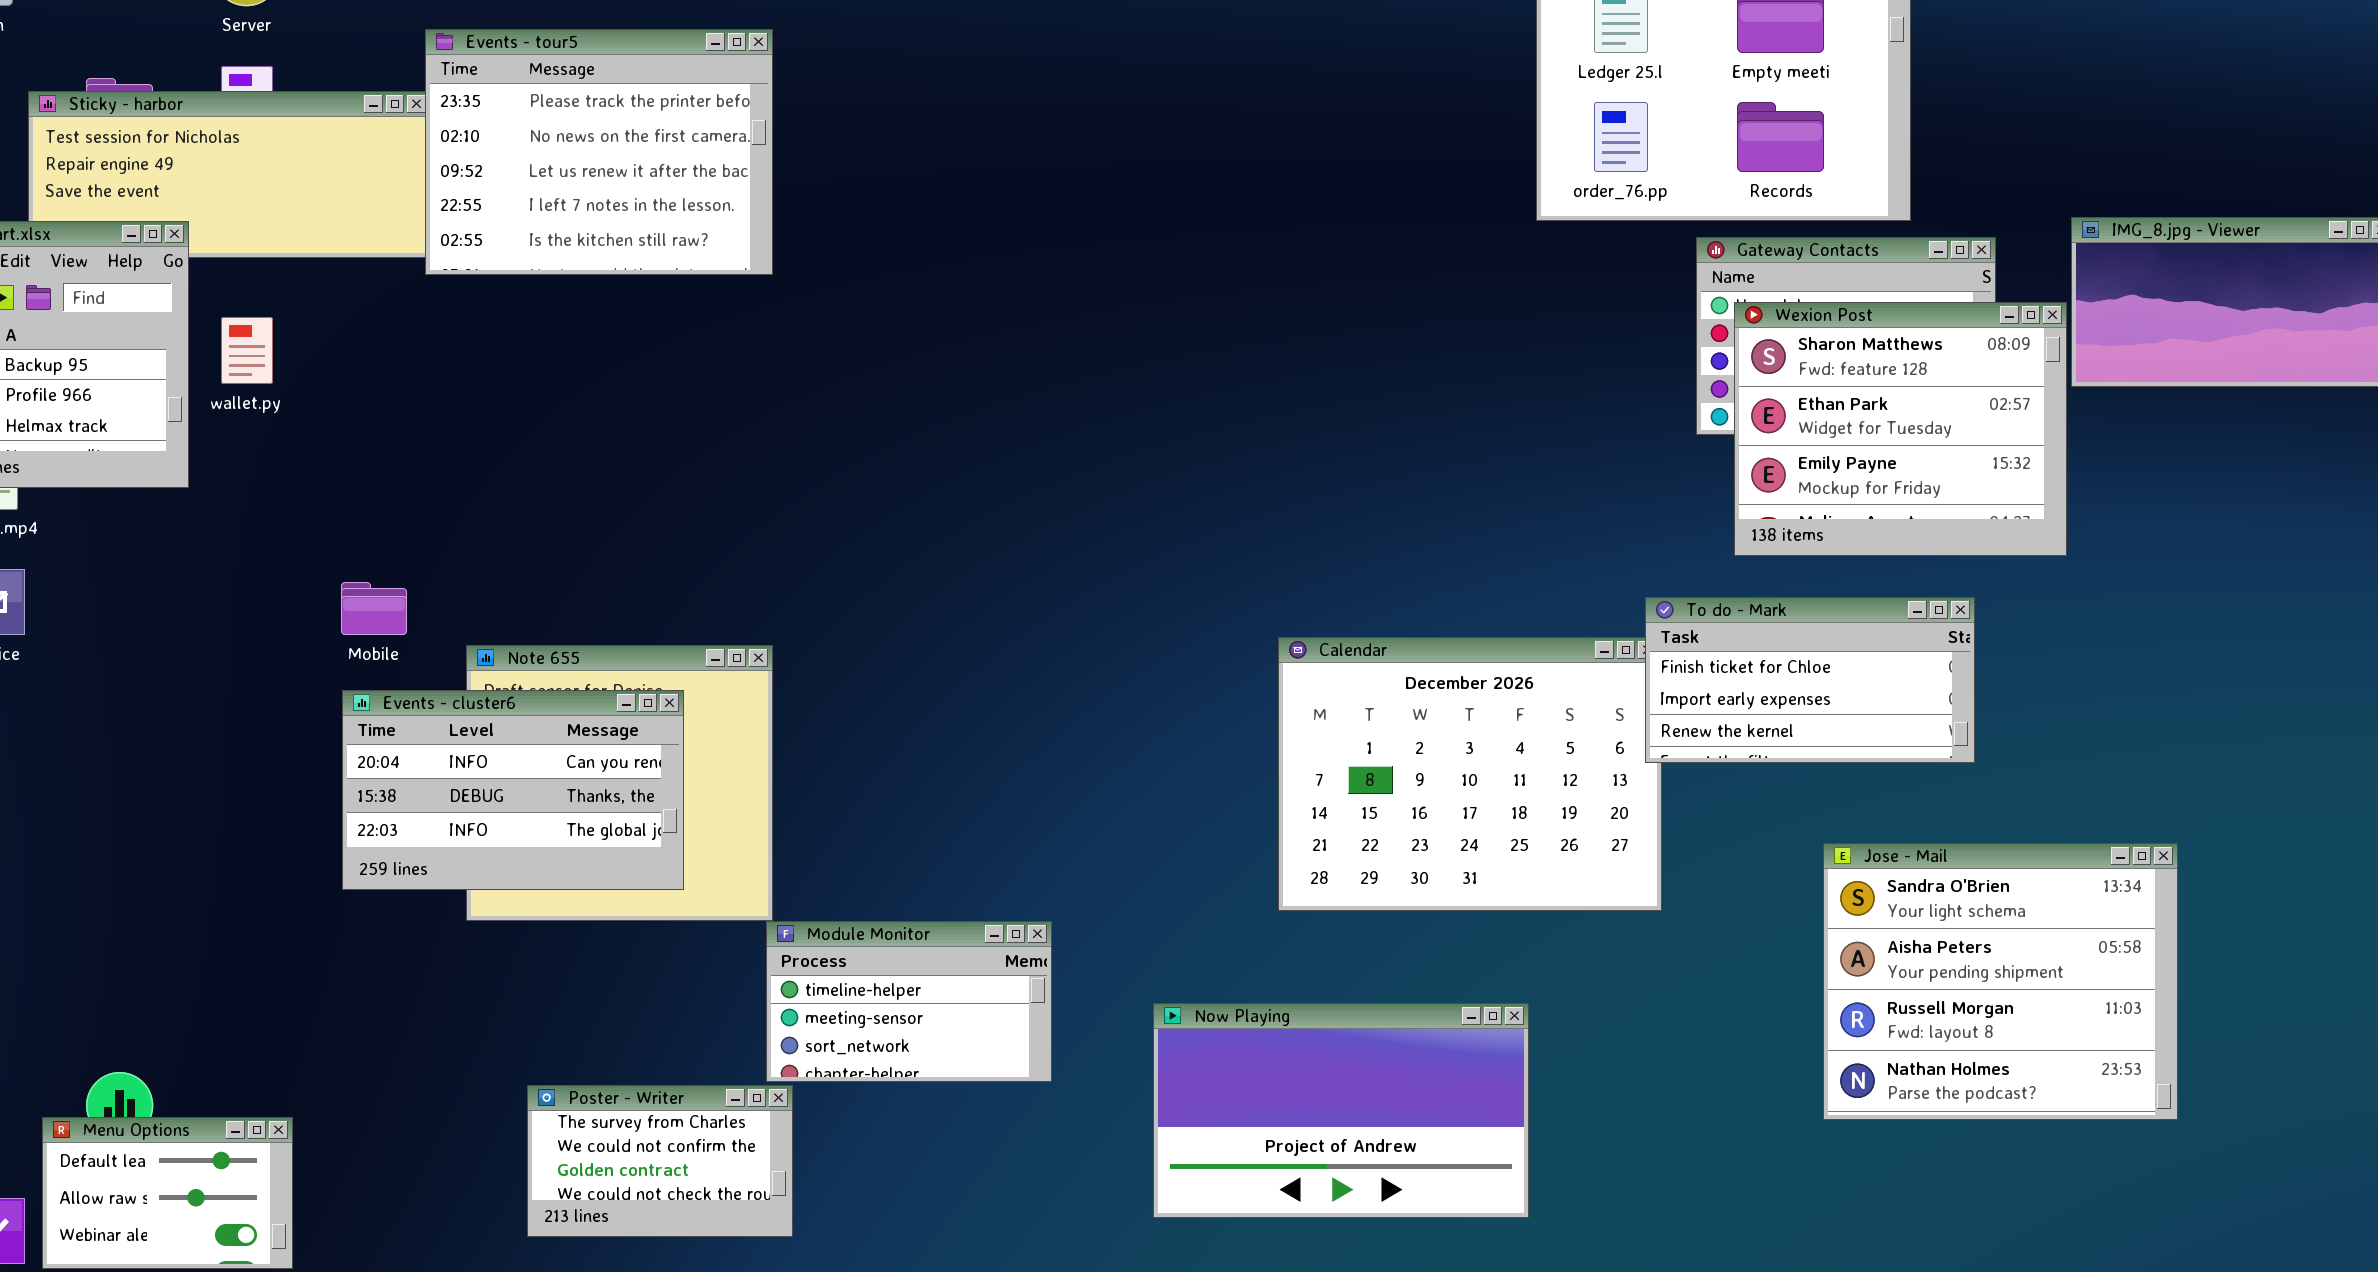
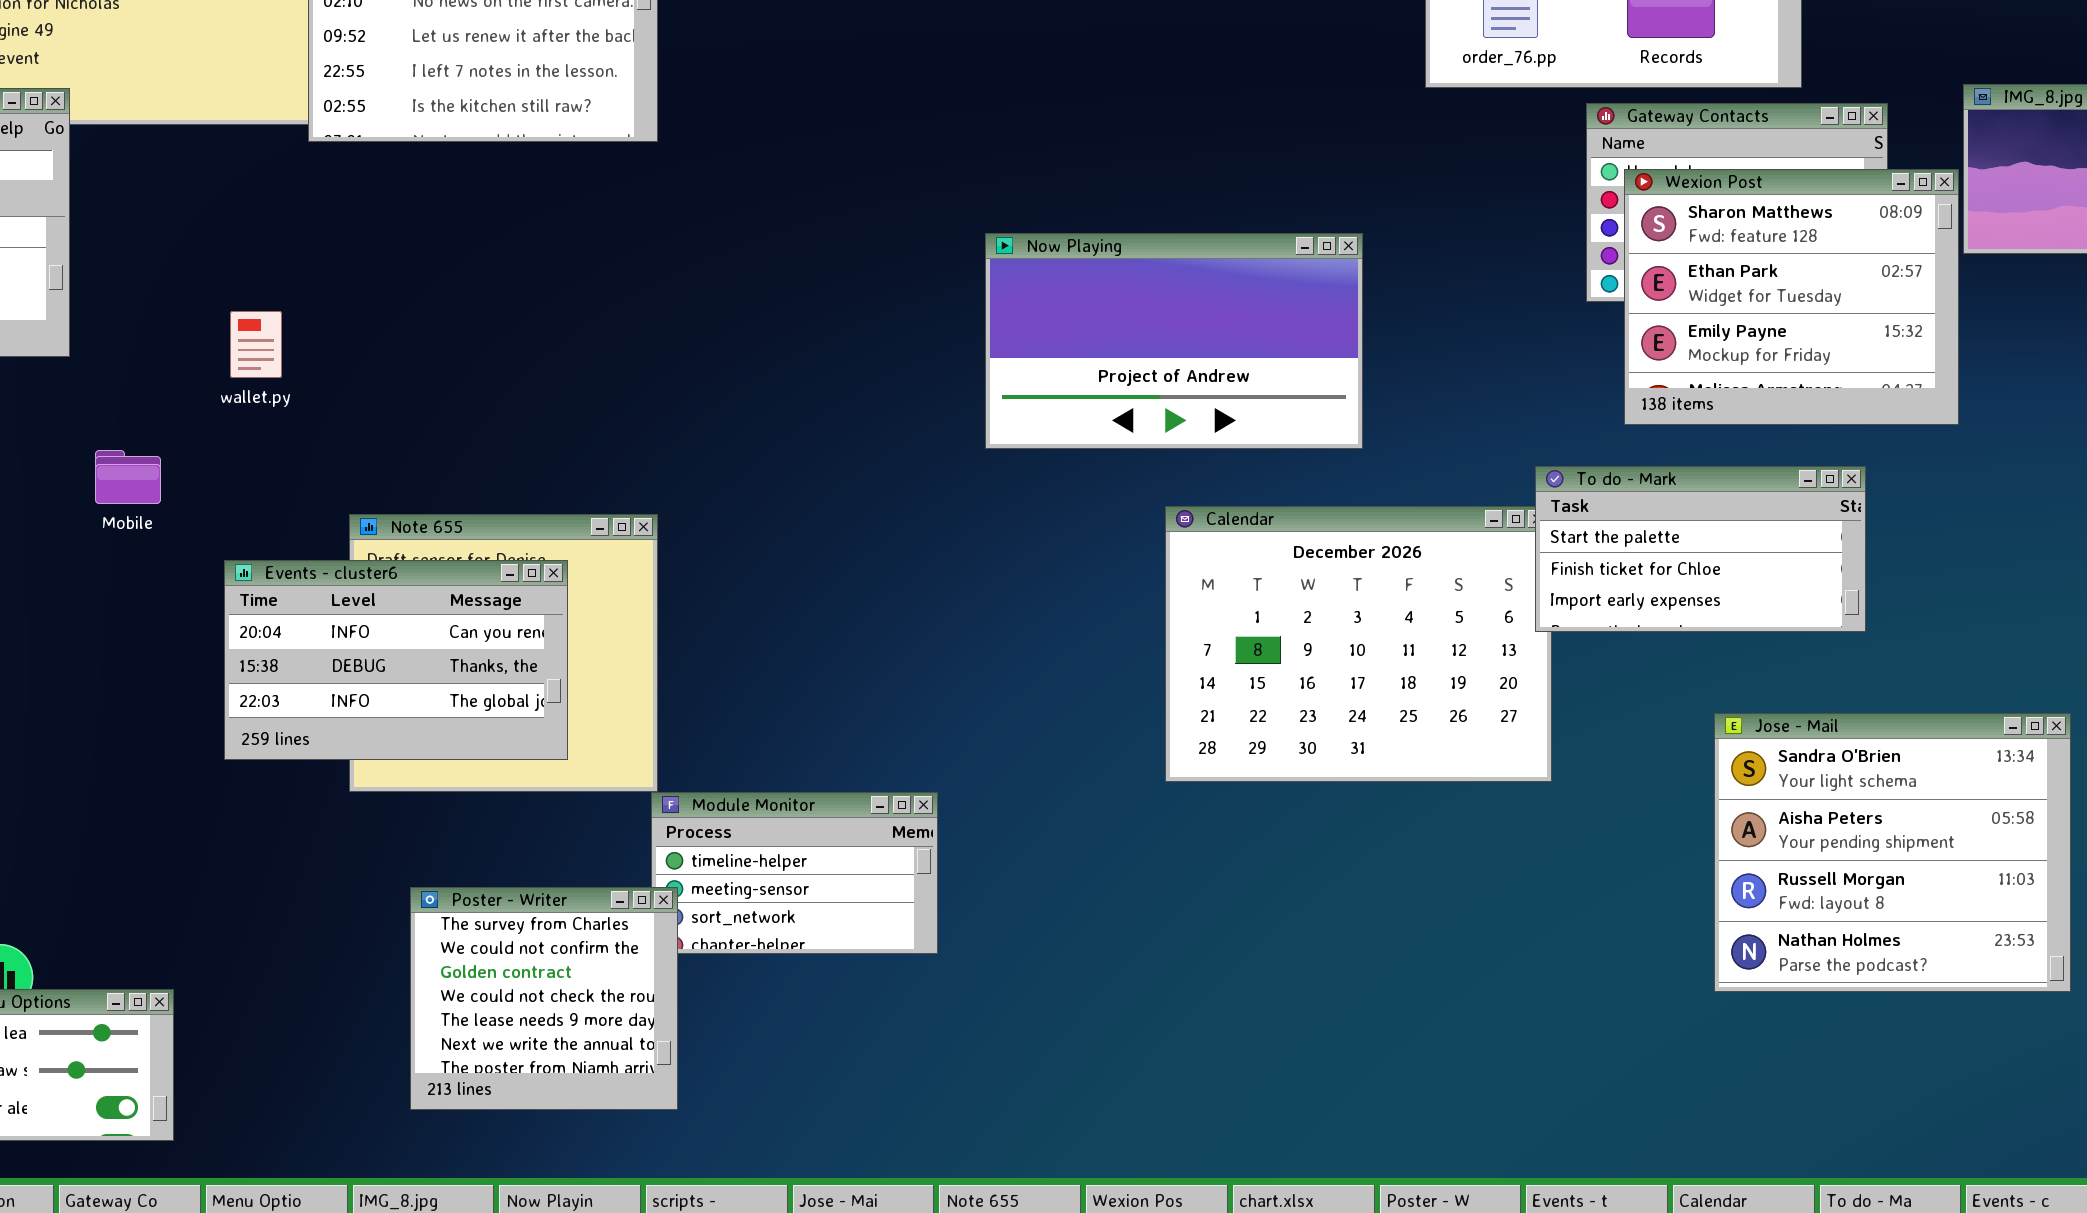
wallet.py: [221,317,273,384] -> [230,311,282,378], moved
Mobile: [341,582,407,635] -> [95,450,161,504], moved
To do - Mark: [1645,597,1975,763] -> [1535,466,1866,632], scrolled up 1 row
Now Playing: [1153,1003,1529,1218] -> [985,233,1363,449], moved
Poster - Writer: [527,1085,793,1237] -> [410,887,678,1110], resized

